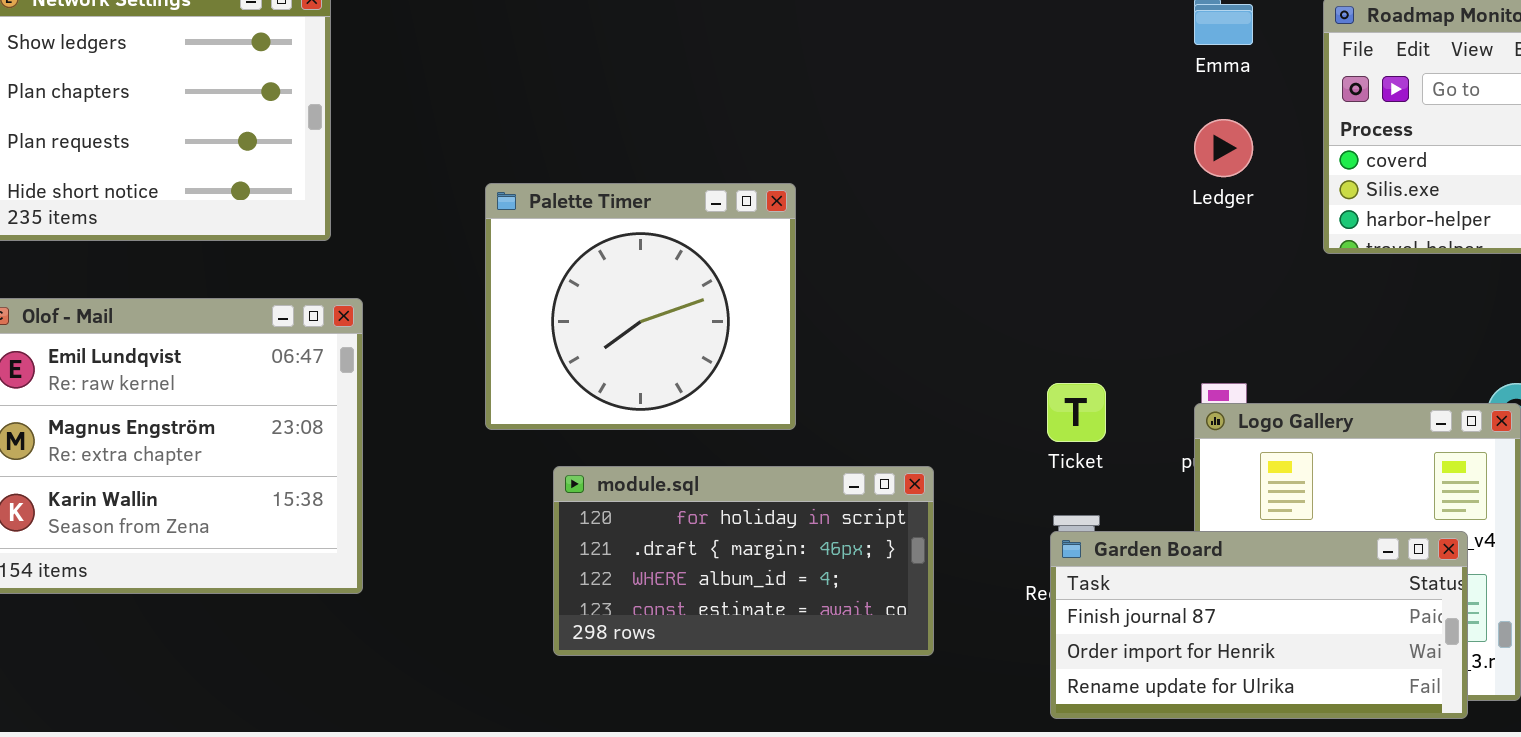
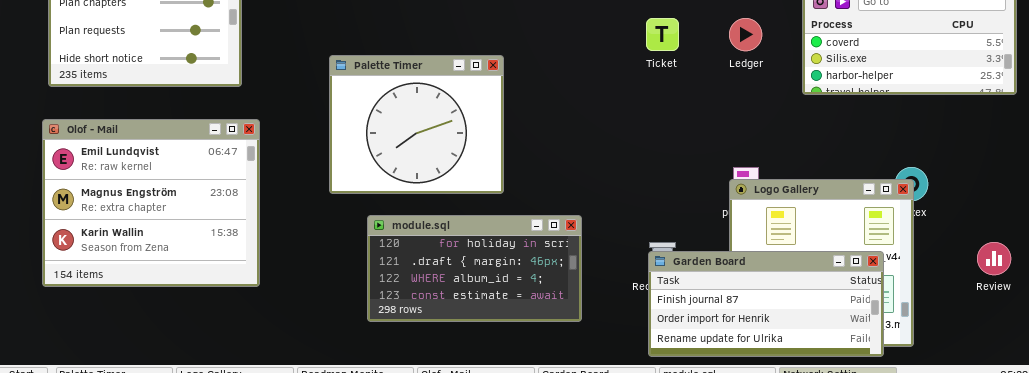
Ticket: [1047,383,1106,442] -> [646,18,679,51], moved

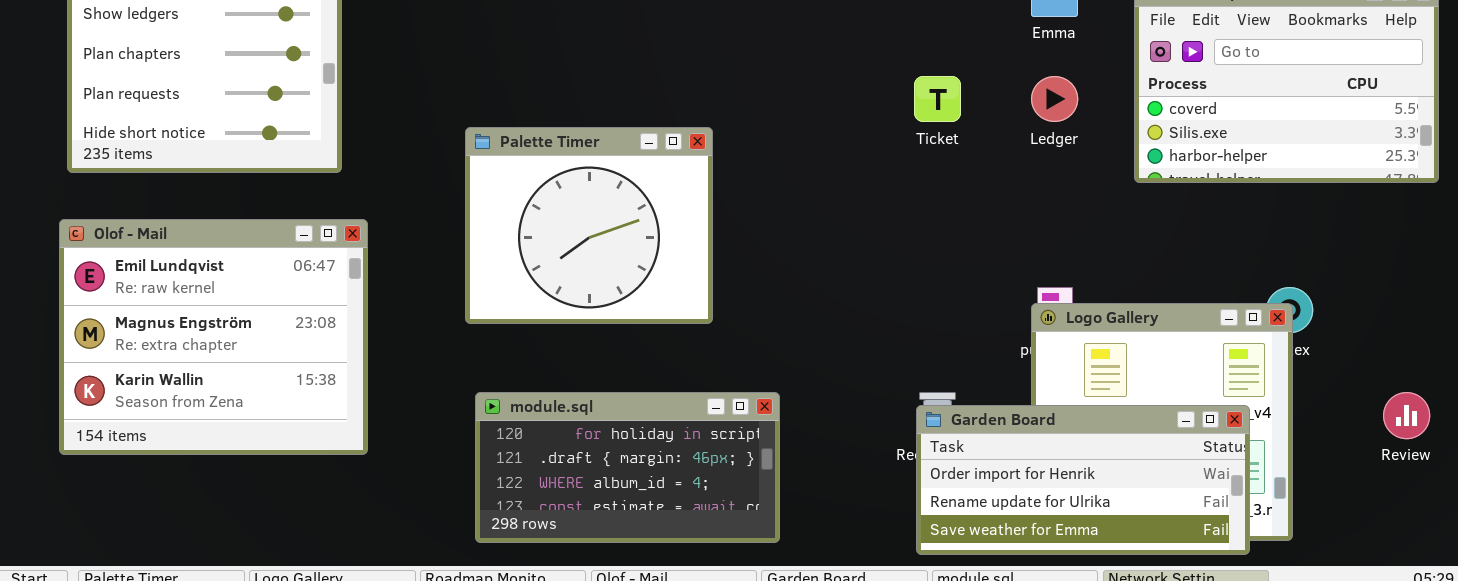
module.sql: [367,215,582,322] -> [475,392,780,543], moved
Garden Board: [648,251,884,357] -> [916,405,1250,555], scrolled down 1 row

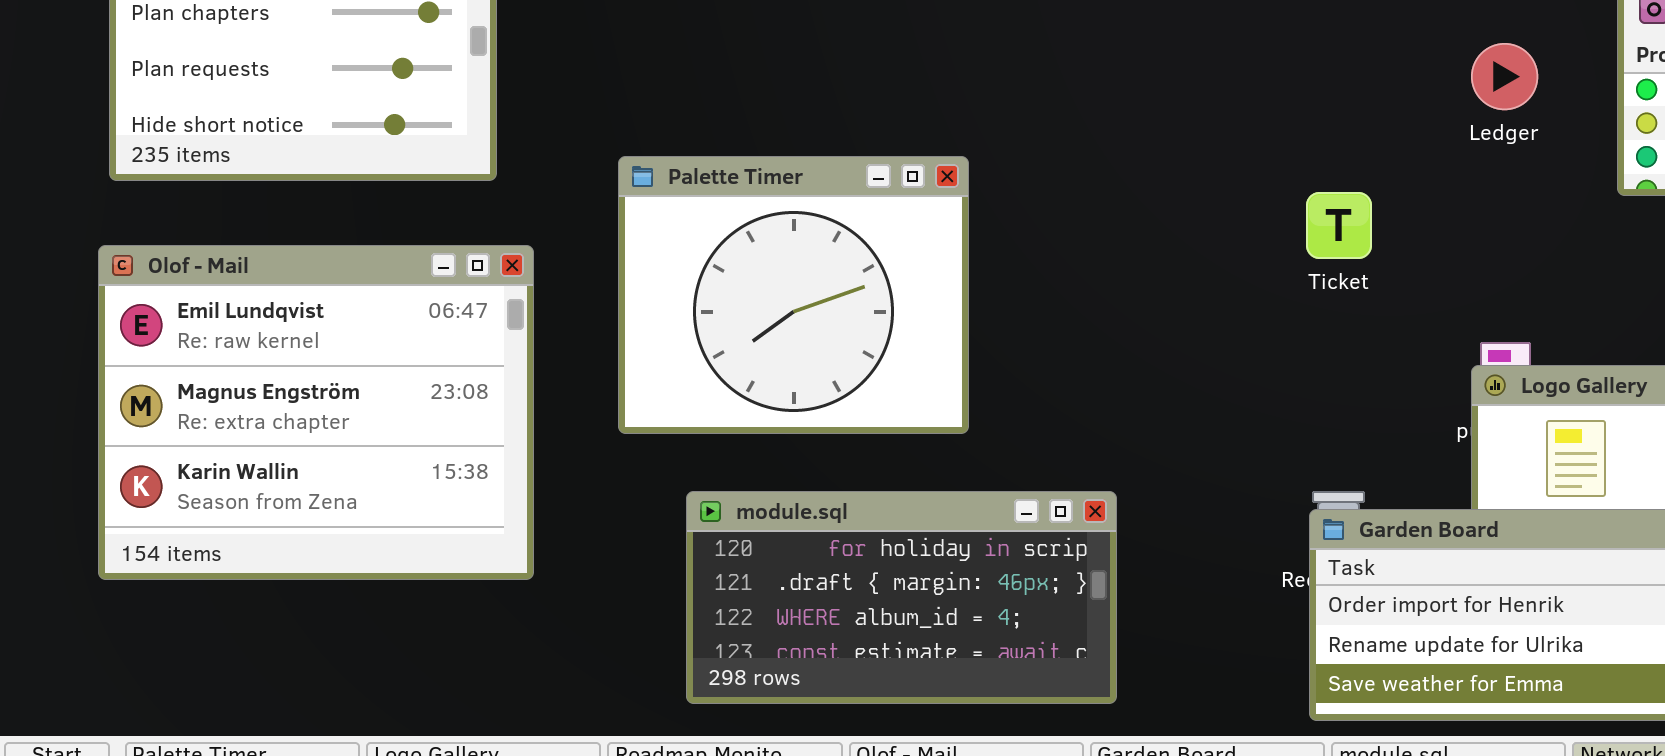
Ticket: [914,76,961,122] -> [1306,192,1372,259], moved
Palette Timer: [465,127,713,324] -> [618,156,969,434], moved

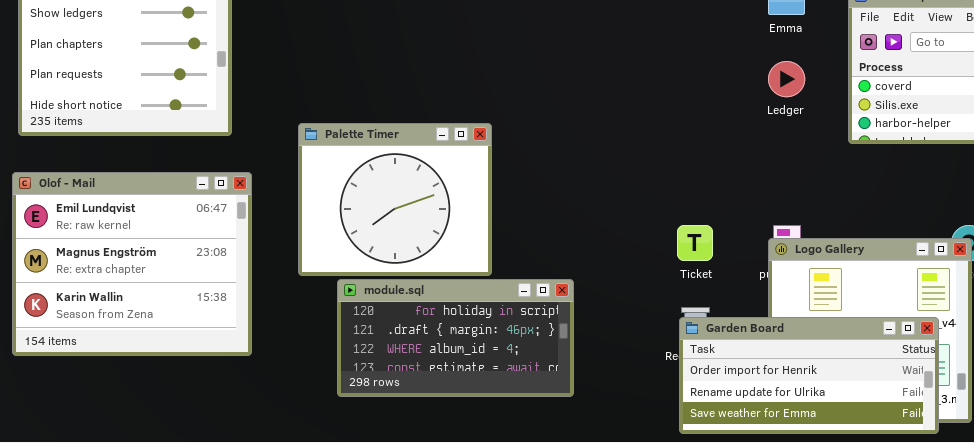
Ticket: [1306,192,1372,259] -> [677,225,713,261], moved
module.sql: [686,491,1117,704] -> [337,279,574,397], moved

